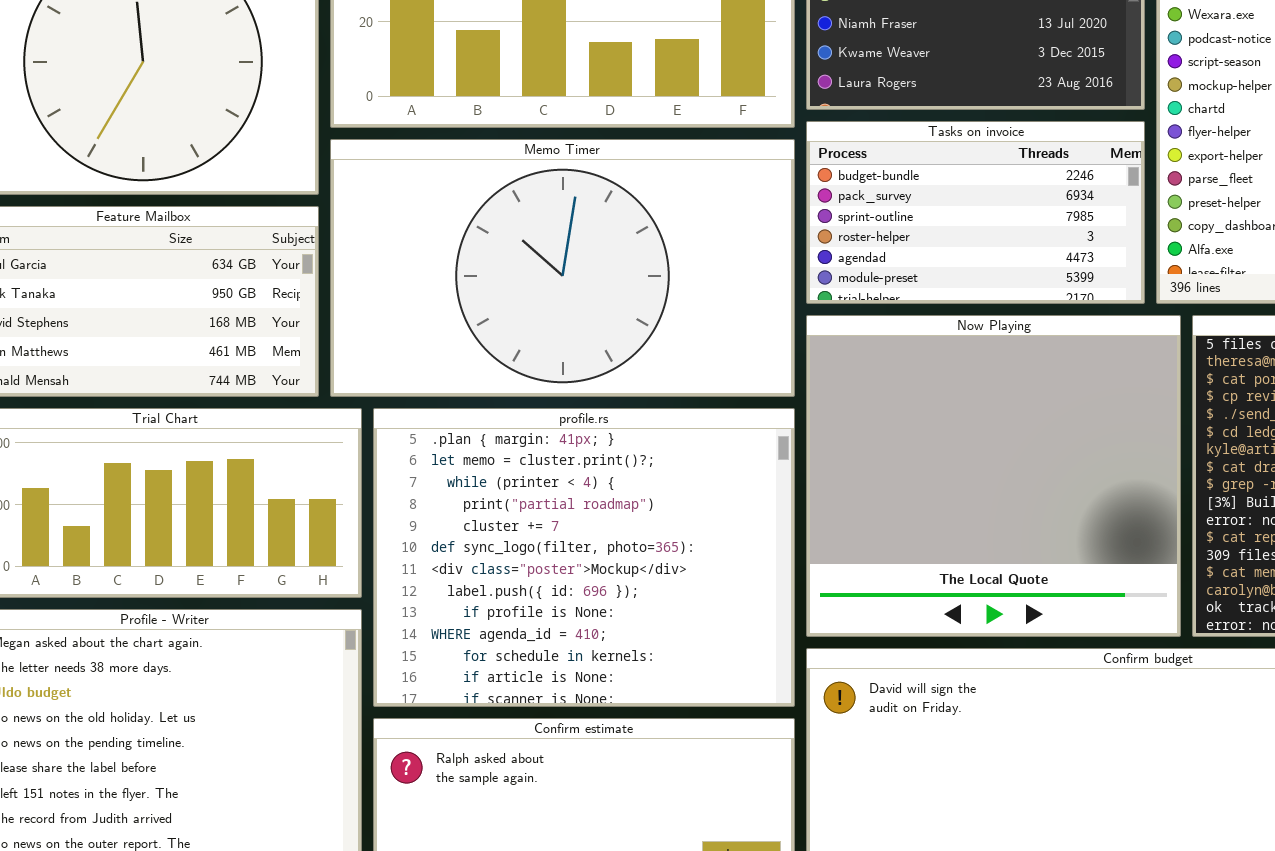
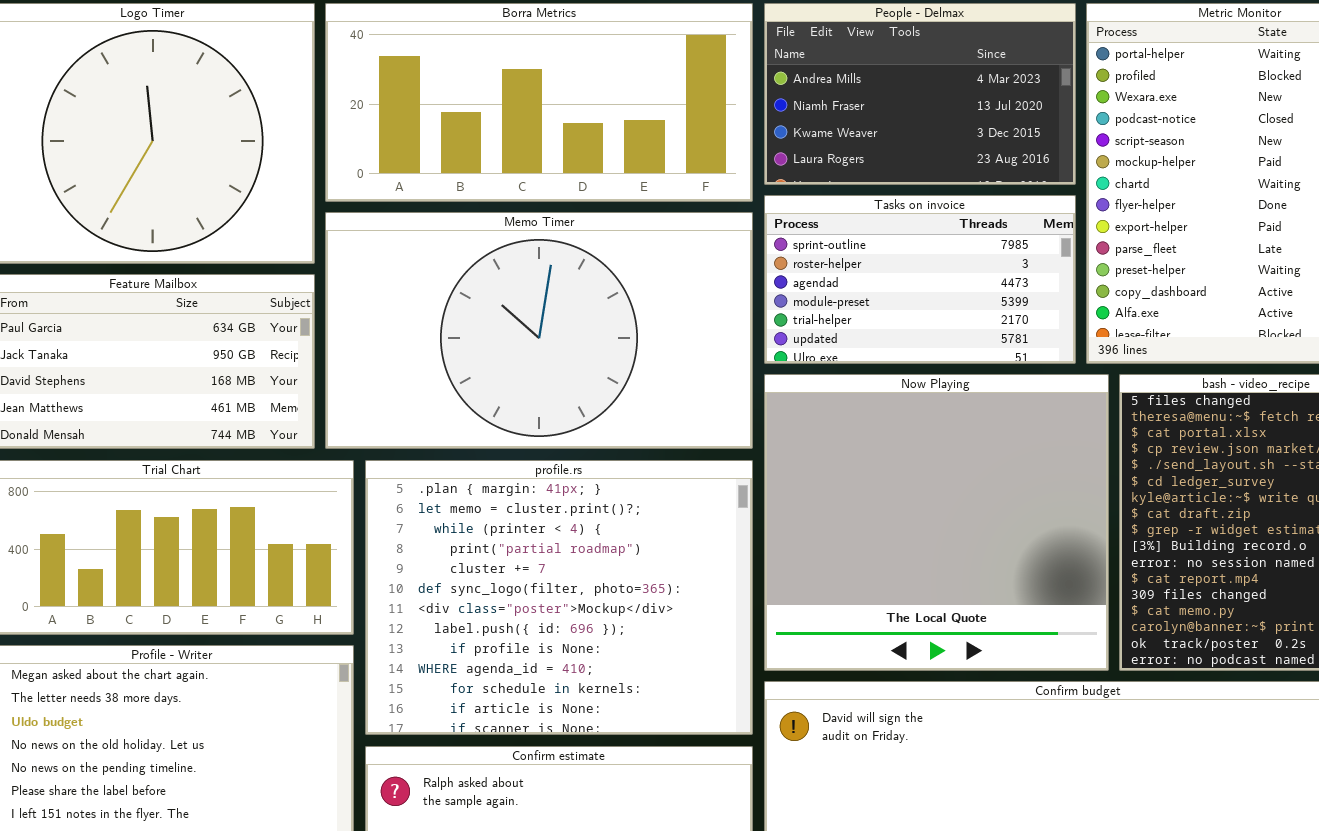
Tasks on invoice: [806,121,1145,304] -> [764,195,1076,364], scrolled down 2 rows

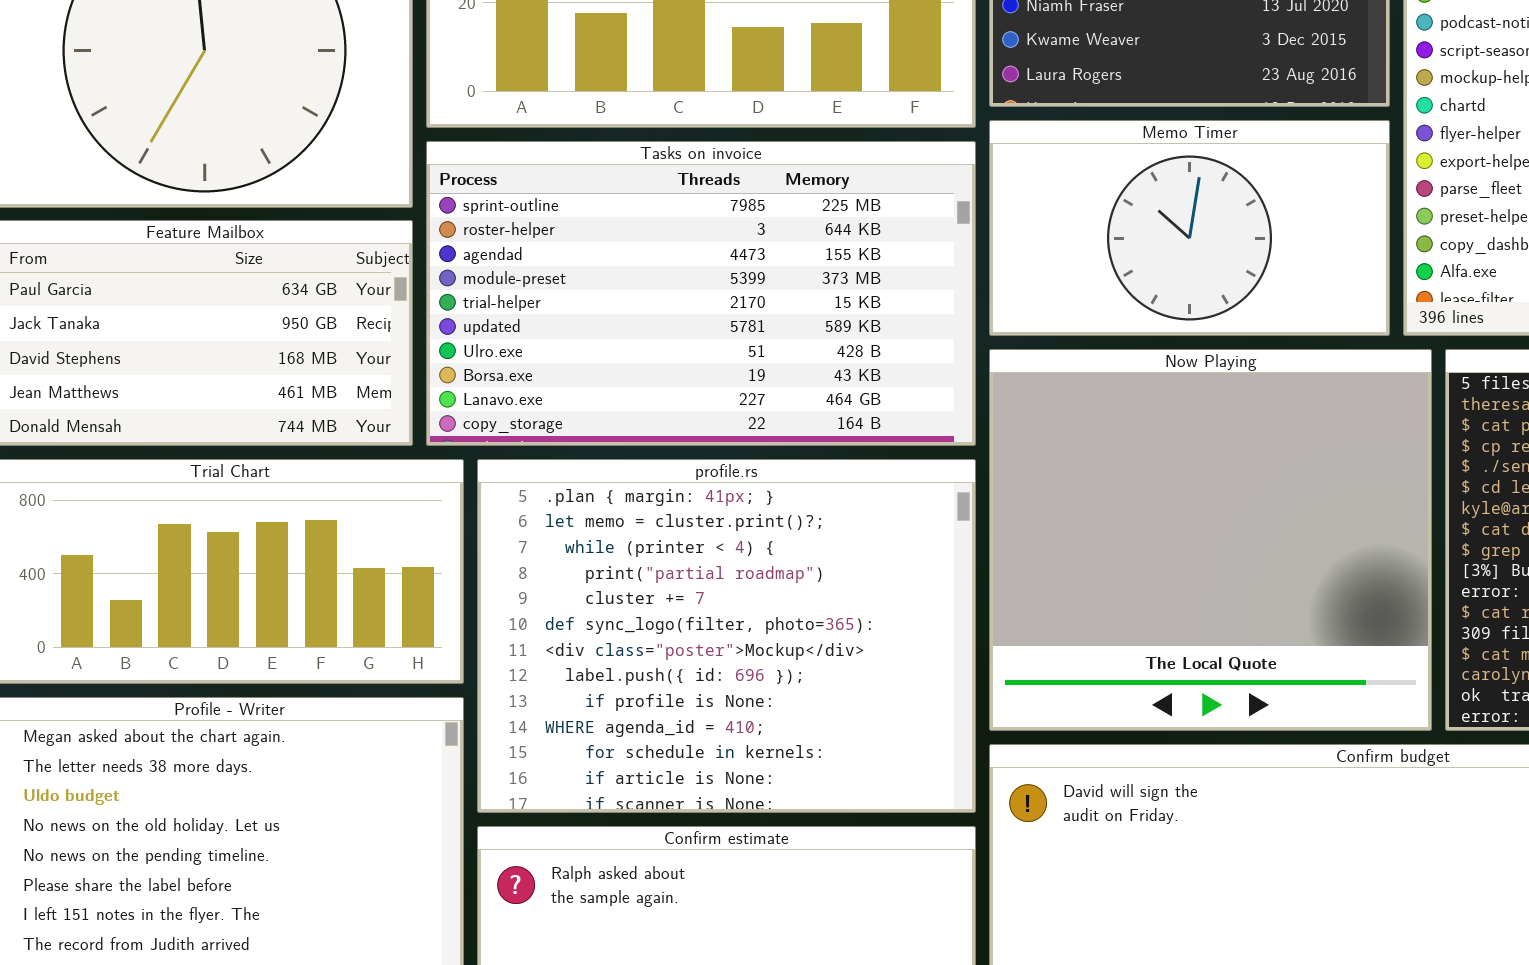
Tasks on invoice: [764,195,1076,364] -> [426,141,976,446], moved, resized
Memo Timer: [325,212,753,449] -> [989,120,1390,336], moved, resized

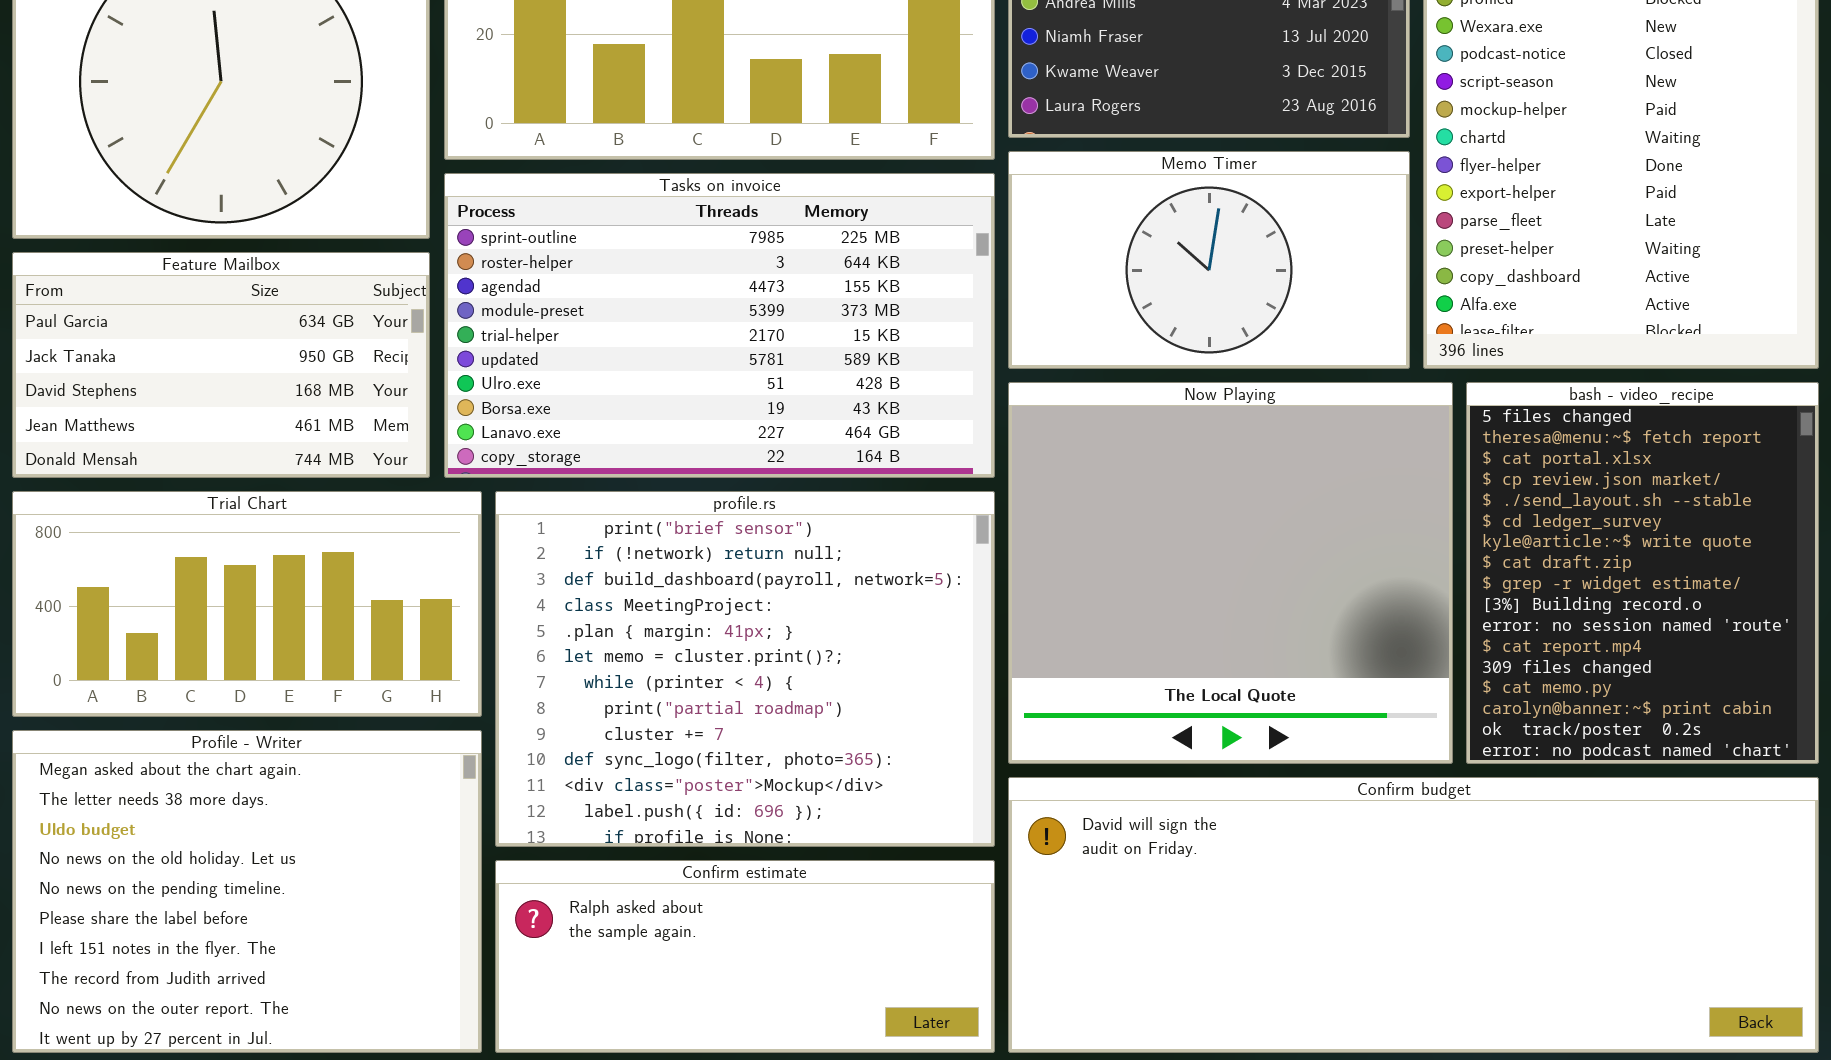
profile.rs: [477,459,976,813] -> [495,491,995,847], scrolled up 4 rows

